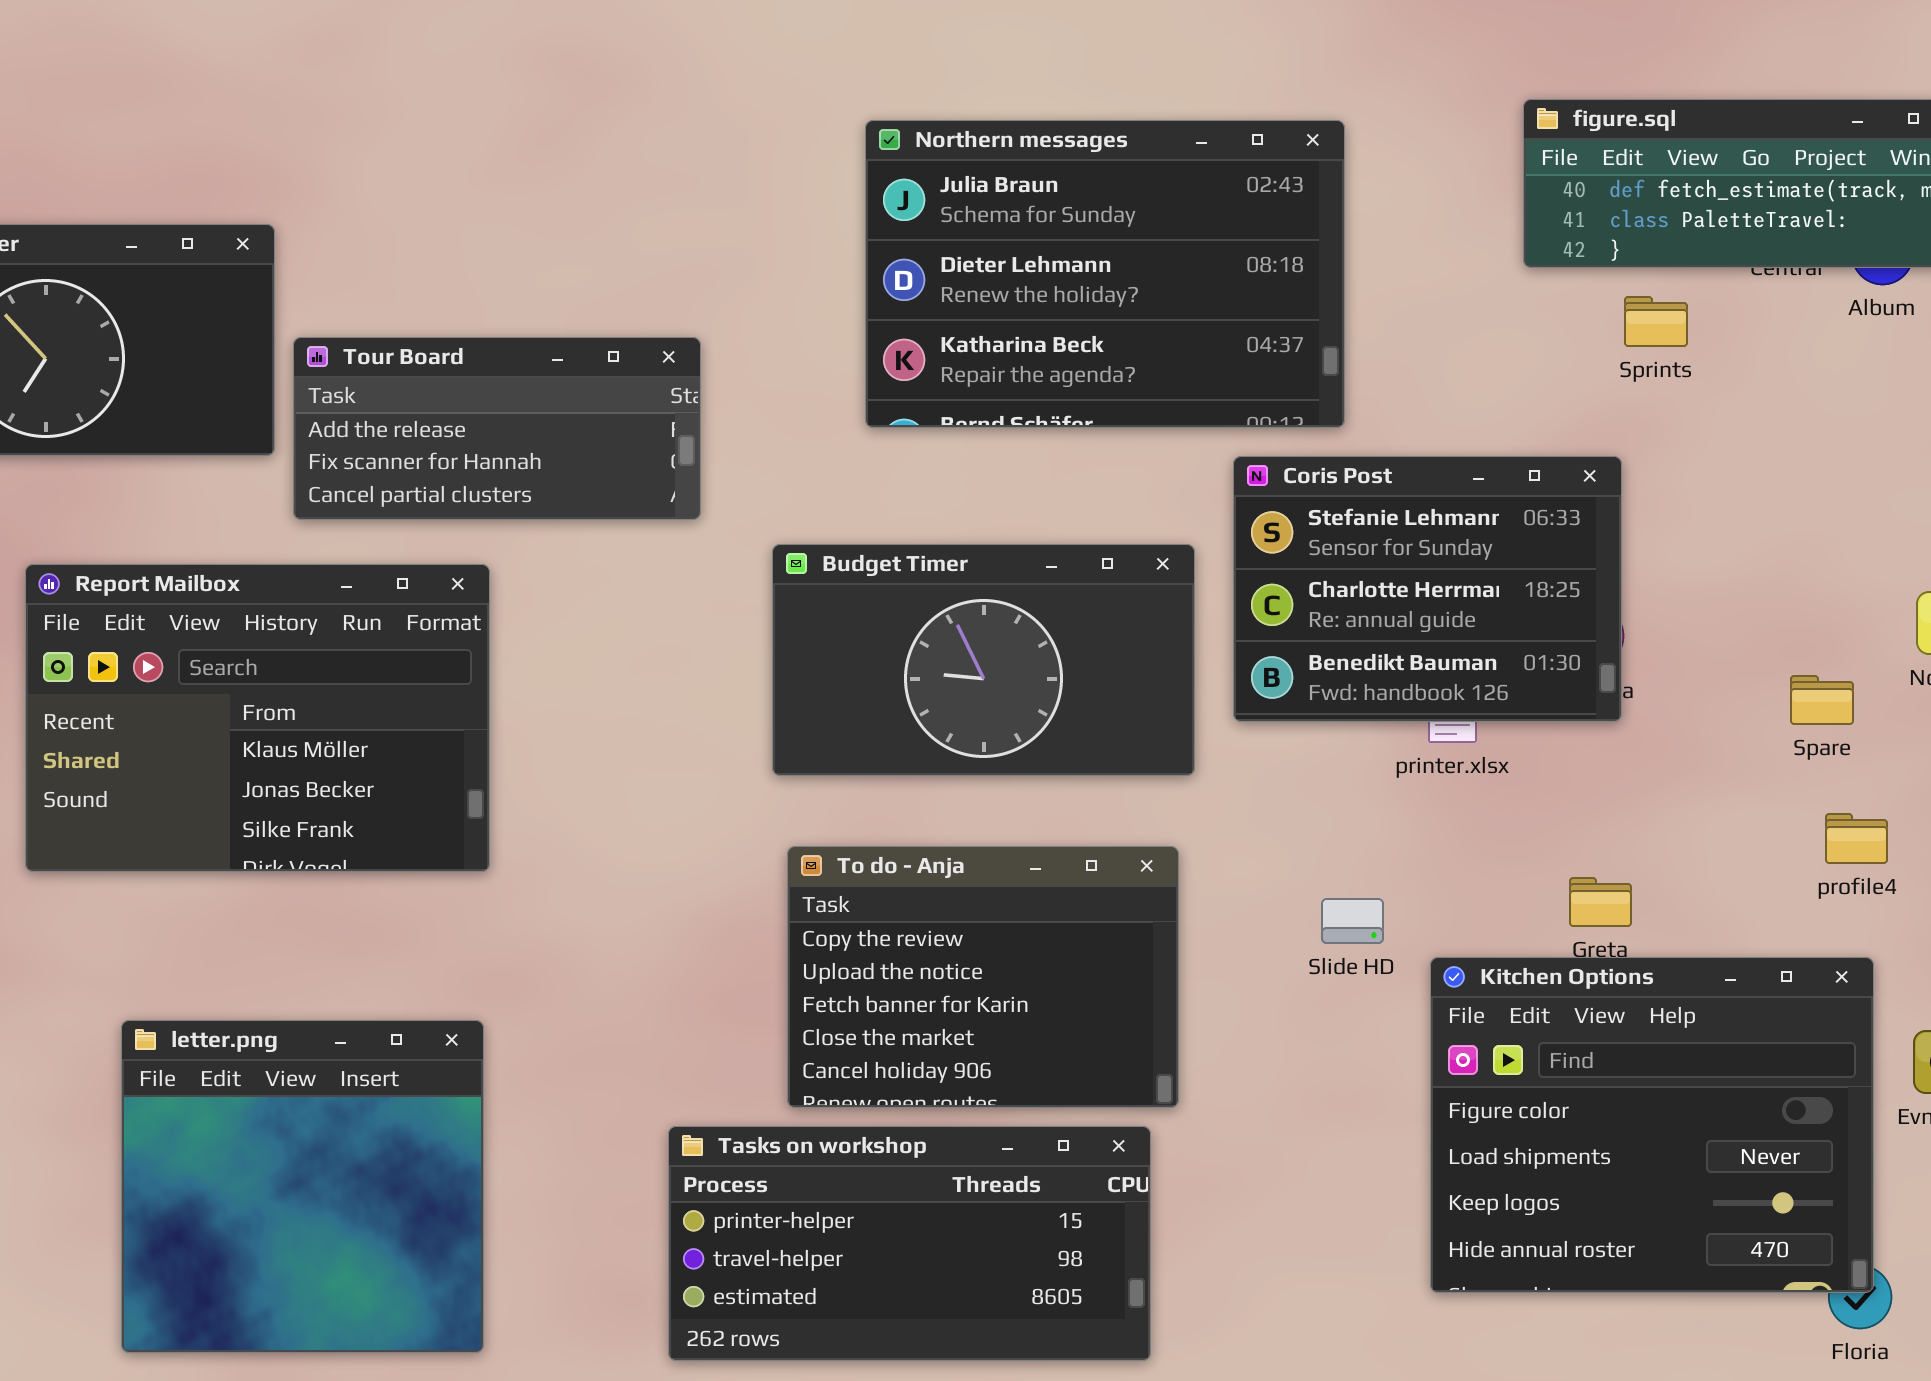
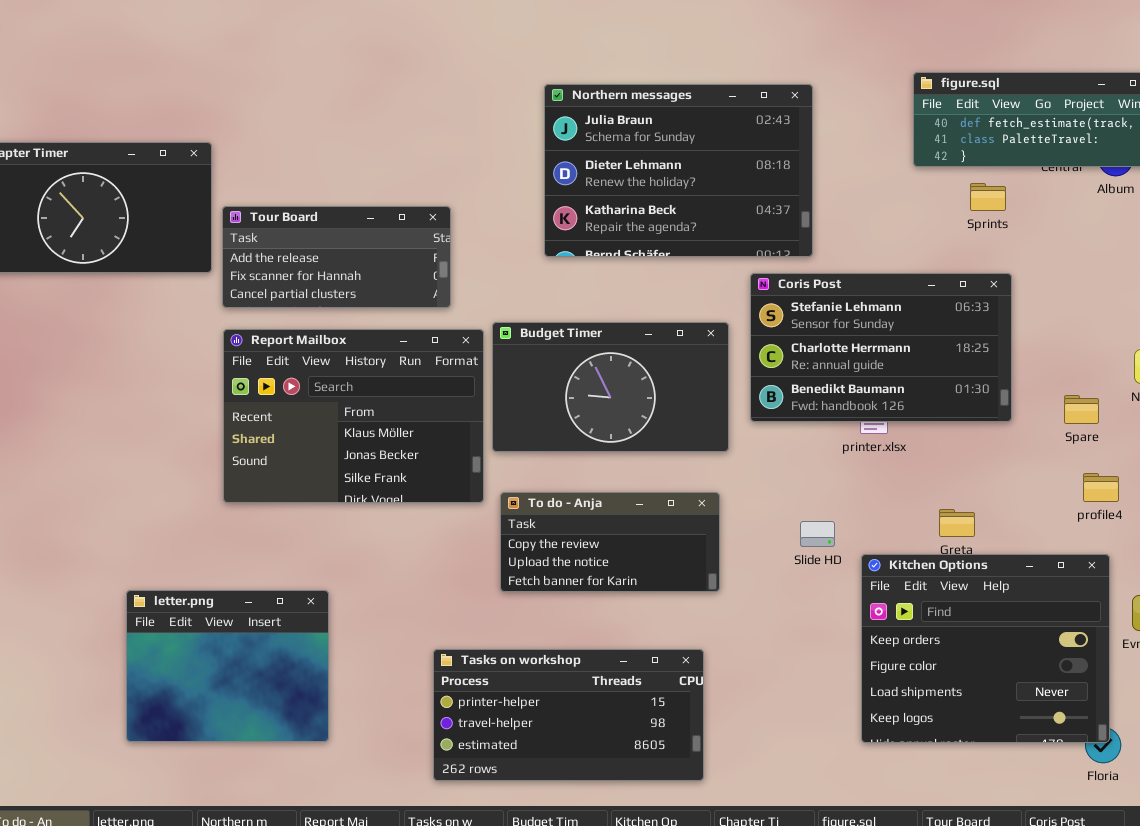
Coris Post: [1233,456,1622,722] -> [750,273,1012,422], resized
Report Mailbox: [25,564,490,872] -> [223,329,484,503], moved
To do - Anja: [787,846,1179,1108] -> [500,492,720,592], resized
Kitchen Options: [1430,957,1874,1293] -> [861,554,1110,743], scrolled up 1 row
letter.png: [121,1020,484,1353] -> [126,590,329,742], resized

